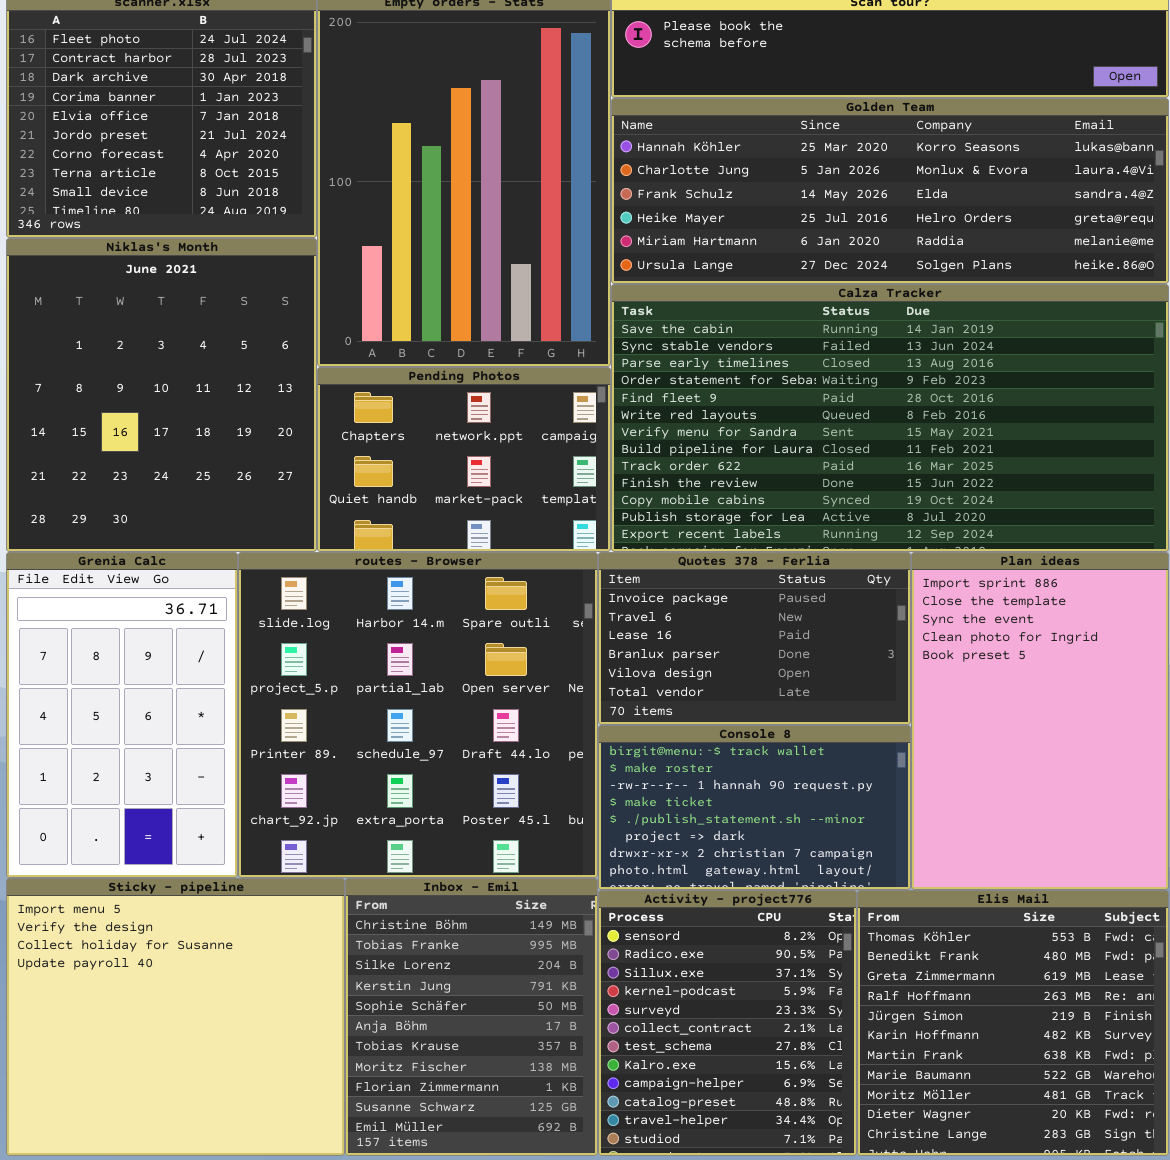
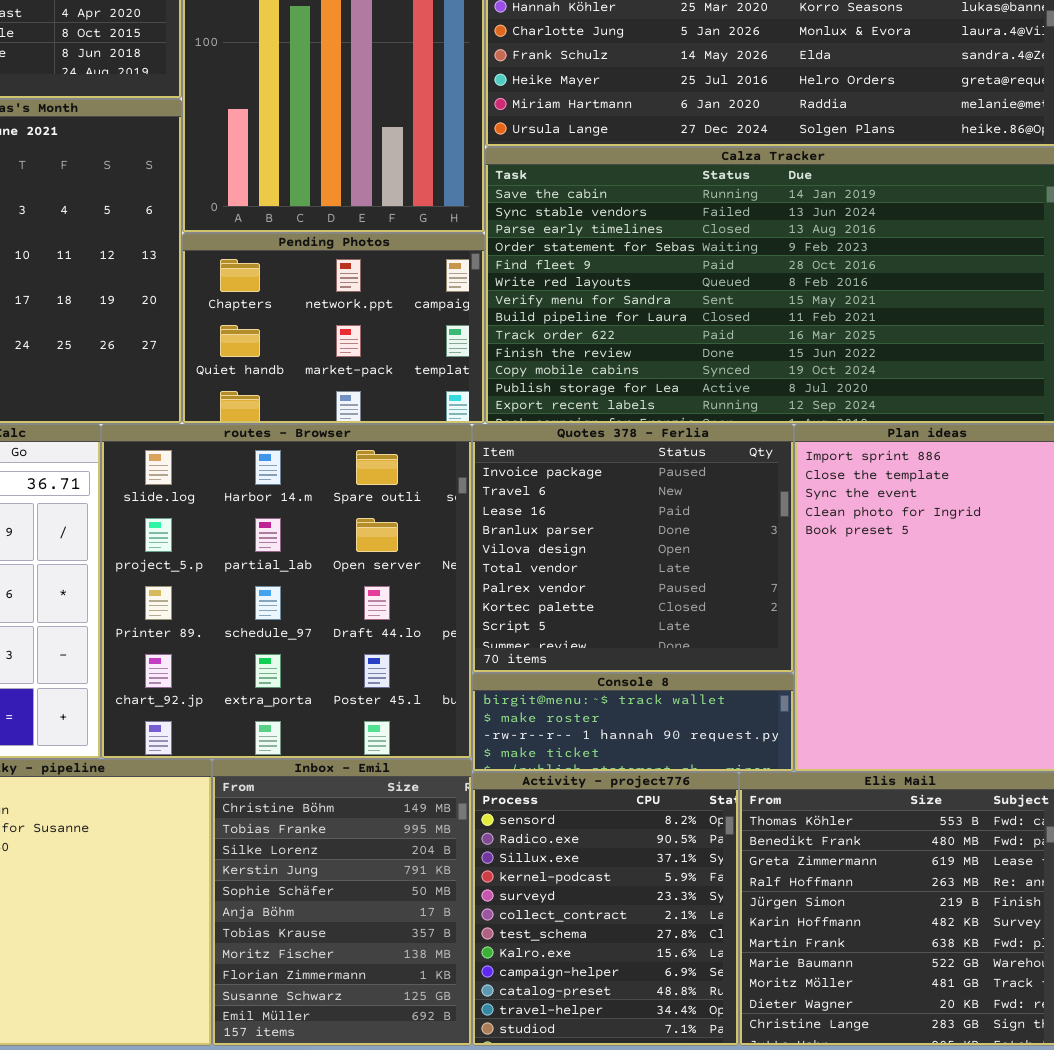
Quotes 378 - Ferlia: [598,552,911,725] -> [472,424,794,673], resized
Console 8: [598,725,911,890] -> [472,673,794,772], resized

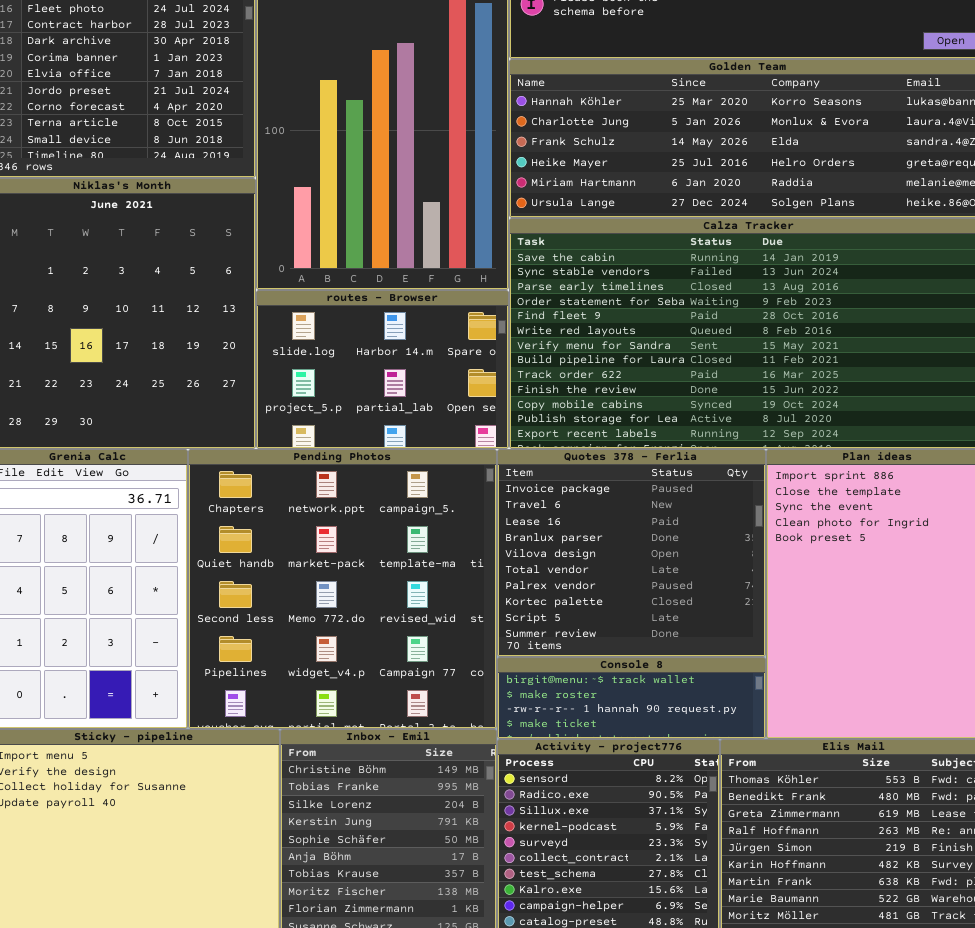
Pending Photos: [182,233,485,424] -> [188,449,497,729], moved, resized
routes - Browser: [101,424,472,759] -> [256,290,509,449], moved, resized

